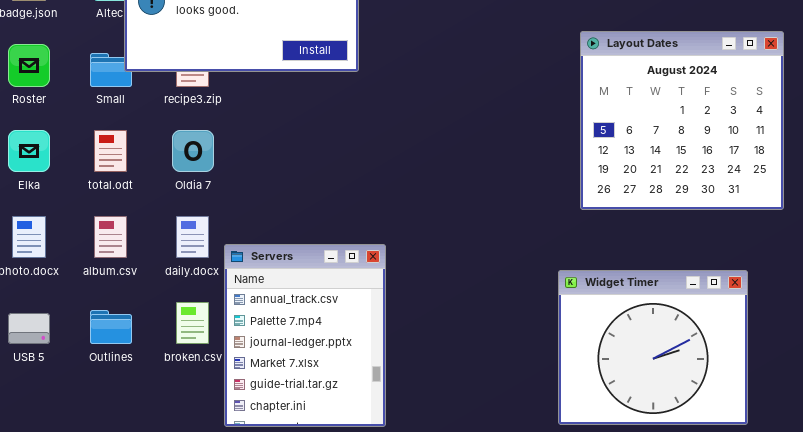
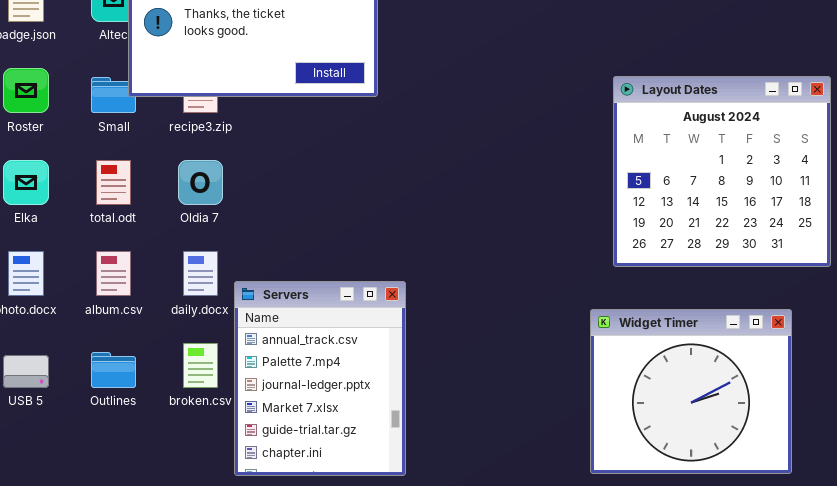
Layout Dates: [580,31,784,210] -> [613,76,831,267], moved

